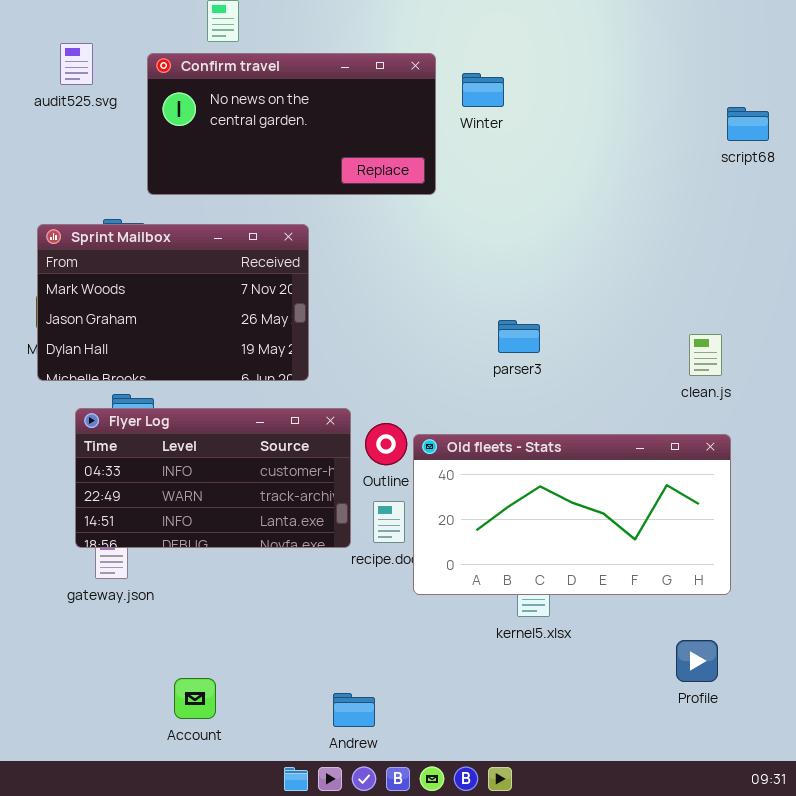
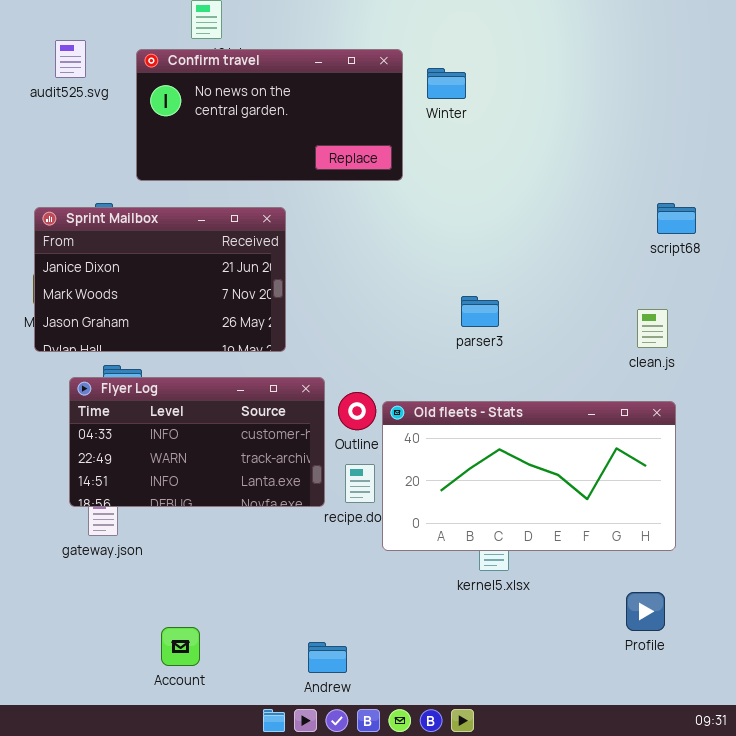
script68: [727,107,769,141] -> [657,203,696,234], moved
Sprint Mailbox: [37,224,309,381] -> [34,207,286,352], scrolled up 1 row

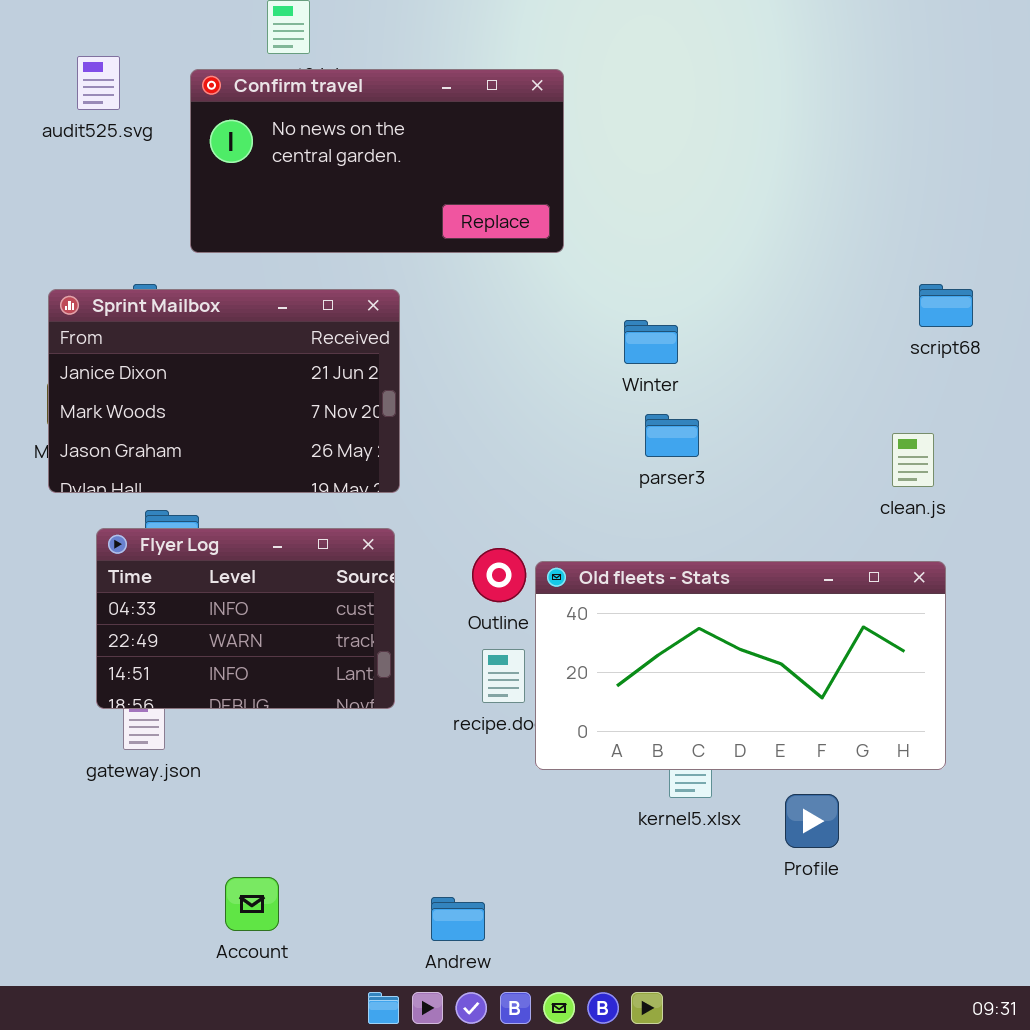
Winter: [427,68,466,99] -> [624,320,678,364], moved
Flyer Log: [69,377,325,507] -> [96,528,395,709], resized
Profile: [626,592,665,631] -> [785,794,839,848], moved

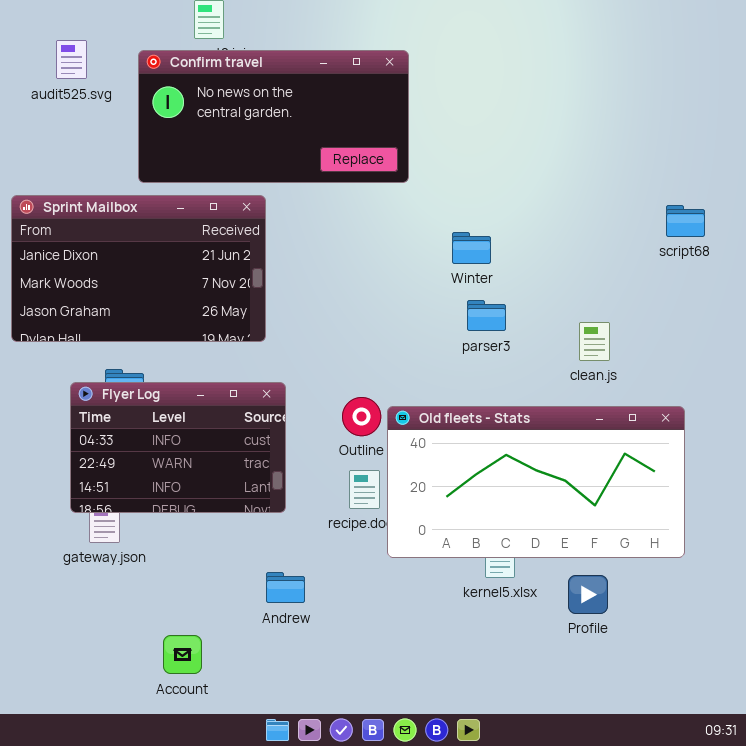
Sprint Mailbox: [48,289,400,493] -> [11,195,266,342], moved
clean.js: [892,433,934,487] -> [579,322,610,361], moved
Andrew: [431,897,485,941] -> [266,572,305,603], moved

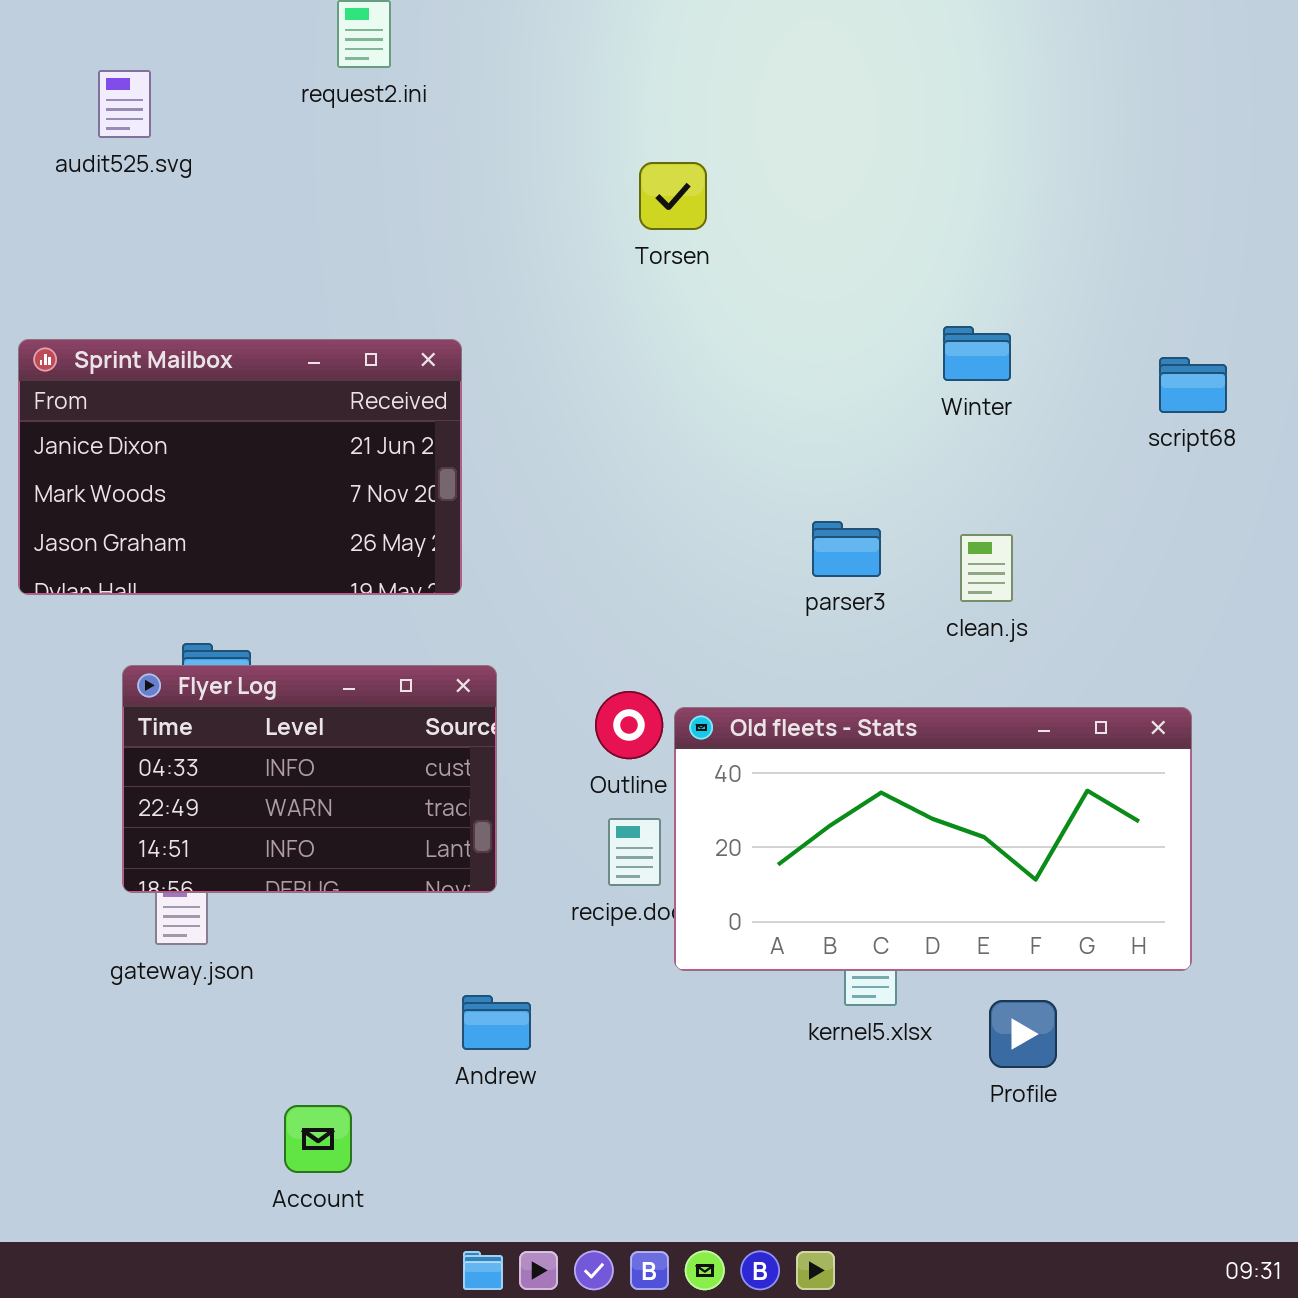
Confirm travel: [138,50,409,183] -> none, closed
Winter: [452,232,491,264] -> [943,326,1011,381], moved
clean.js: [579,322,610,361] -> [960,534,1013,602], moved

